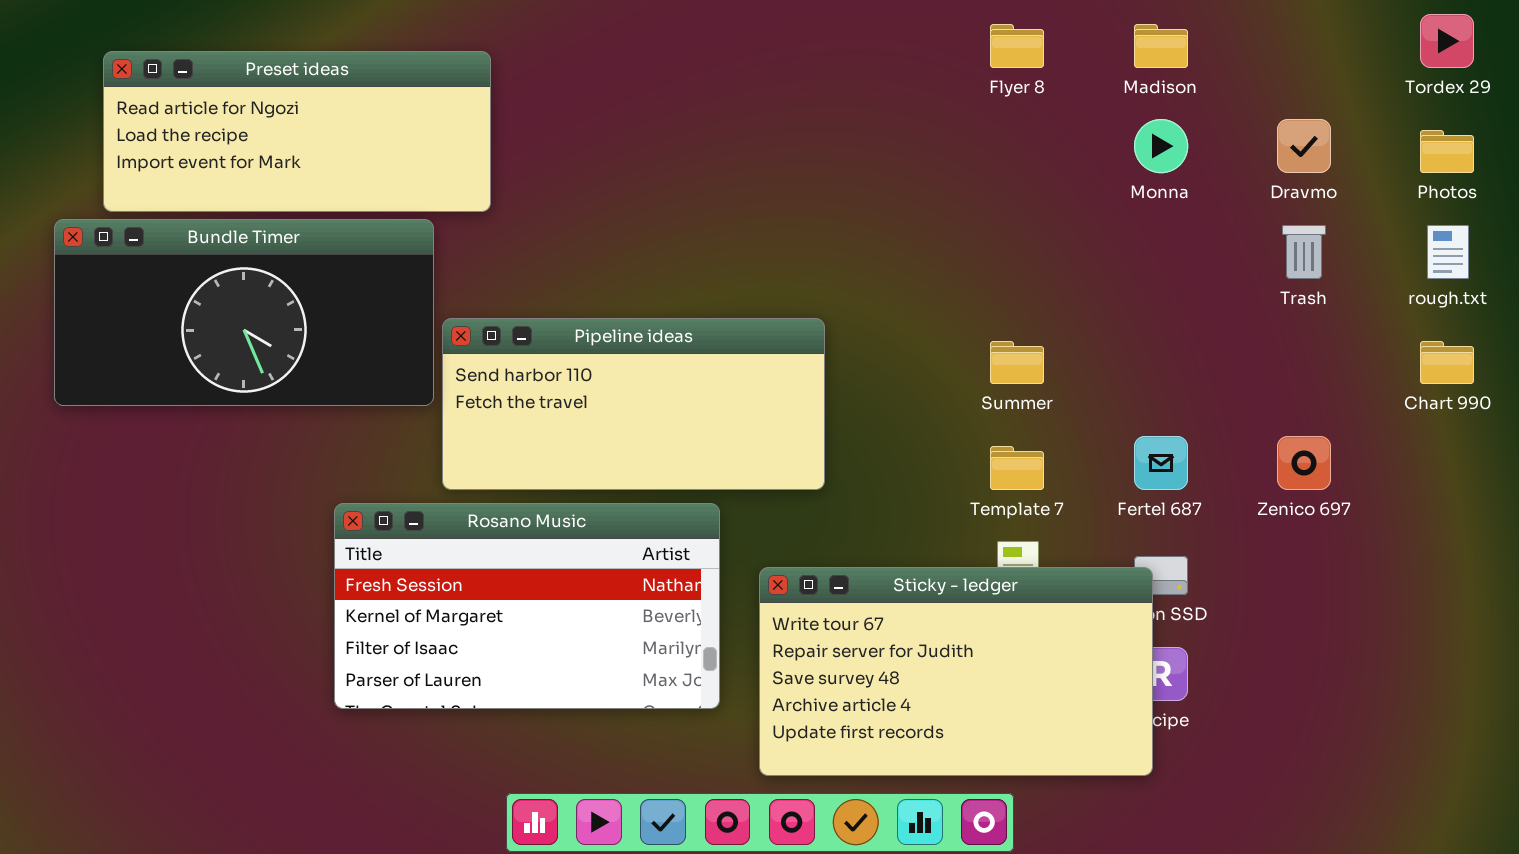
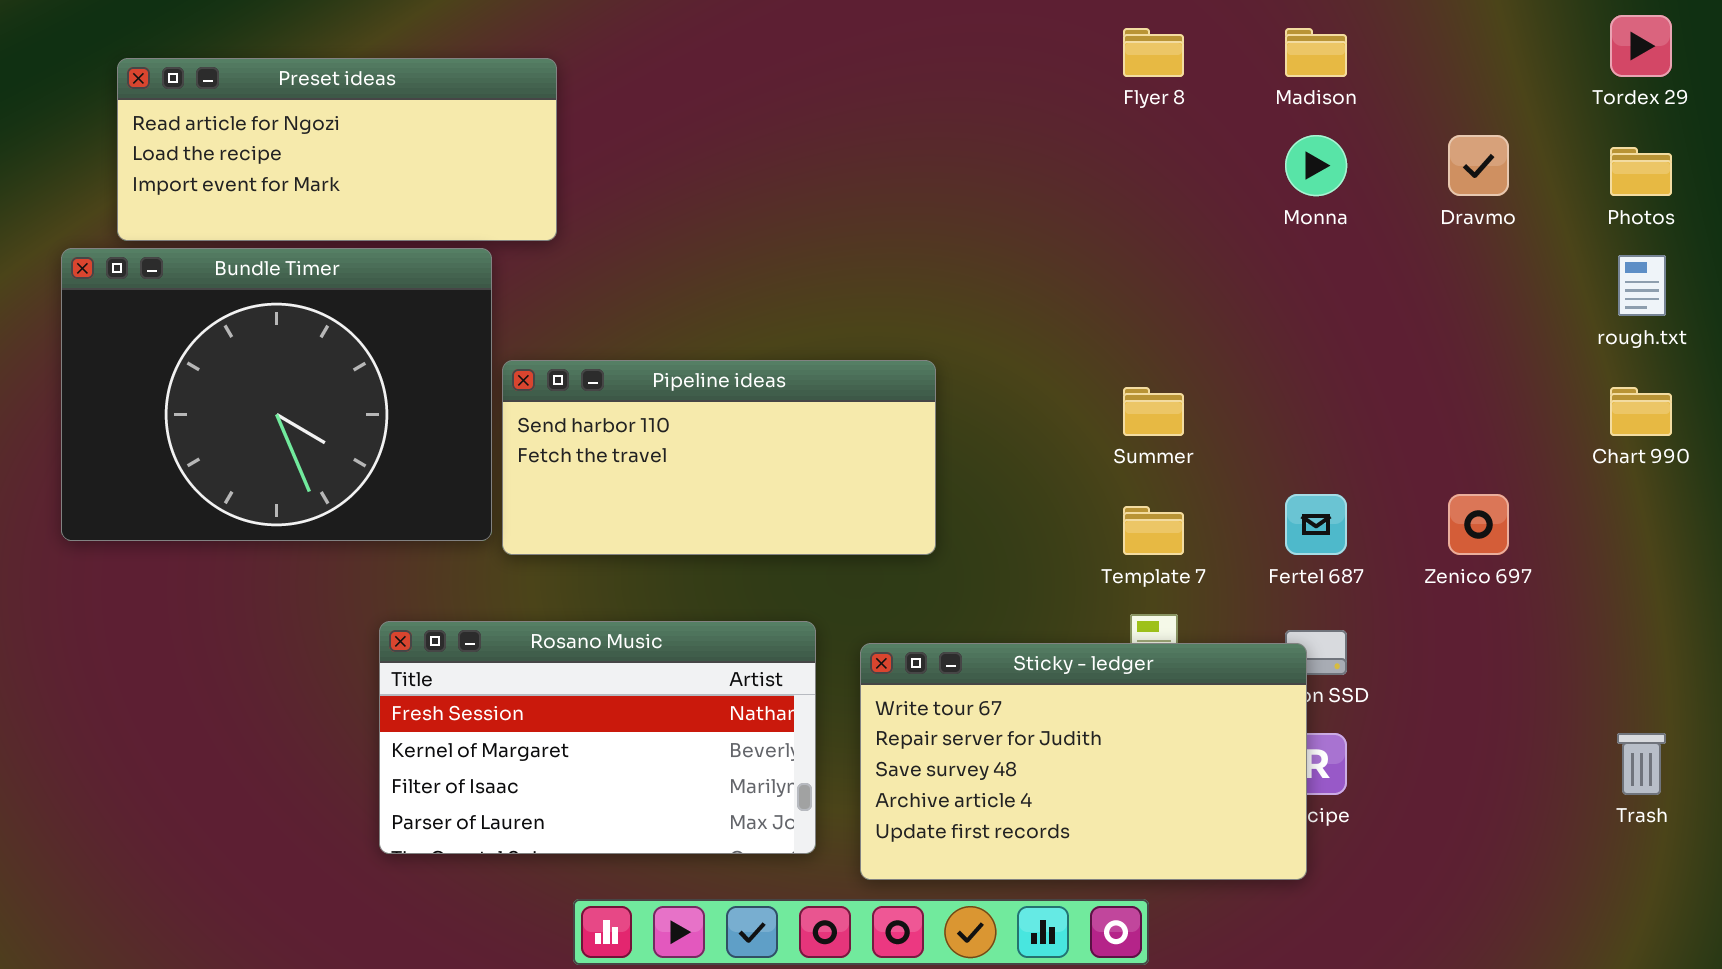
Bundle Timer: [54,219,434,406] -> [61,248,492,541], resized
Trash: [1282,225,1326,279] -> [1617,733,1666,795], moved
Rosano Music: [334,503,720,709] -> [379,621,816,854], moved

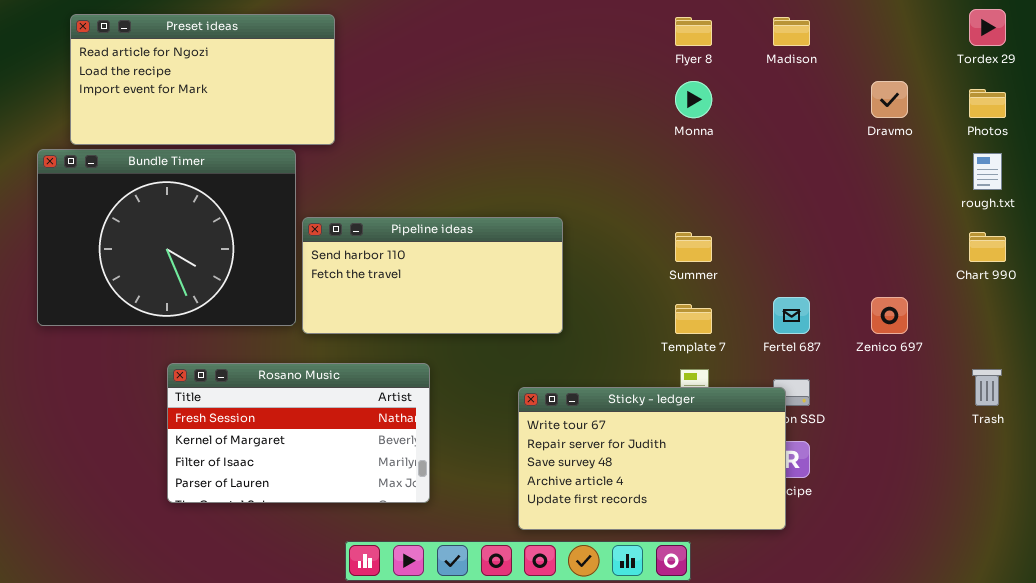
Preset ideas: [117,58,557,241] -> [70,14,335,145], resized
Monna: [1285,135,1347,196] -> [675,81,712,118], moved
Rosano Music: [379,621,816,854] -> [167,363,430,503], moved
Trash: [1617,733,1666,795] -> [972,369,1002,406], moved

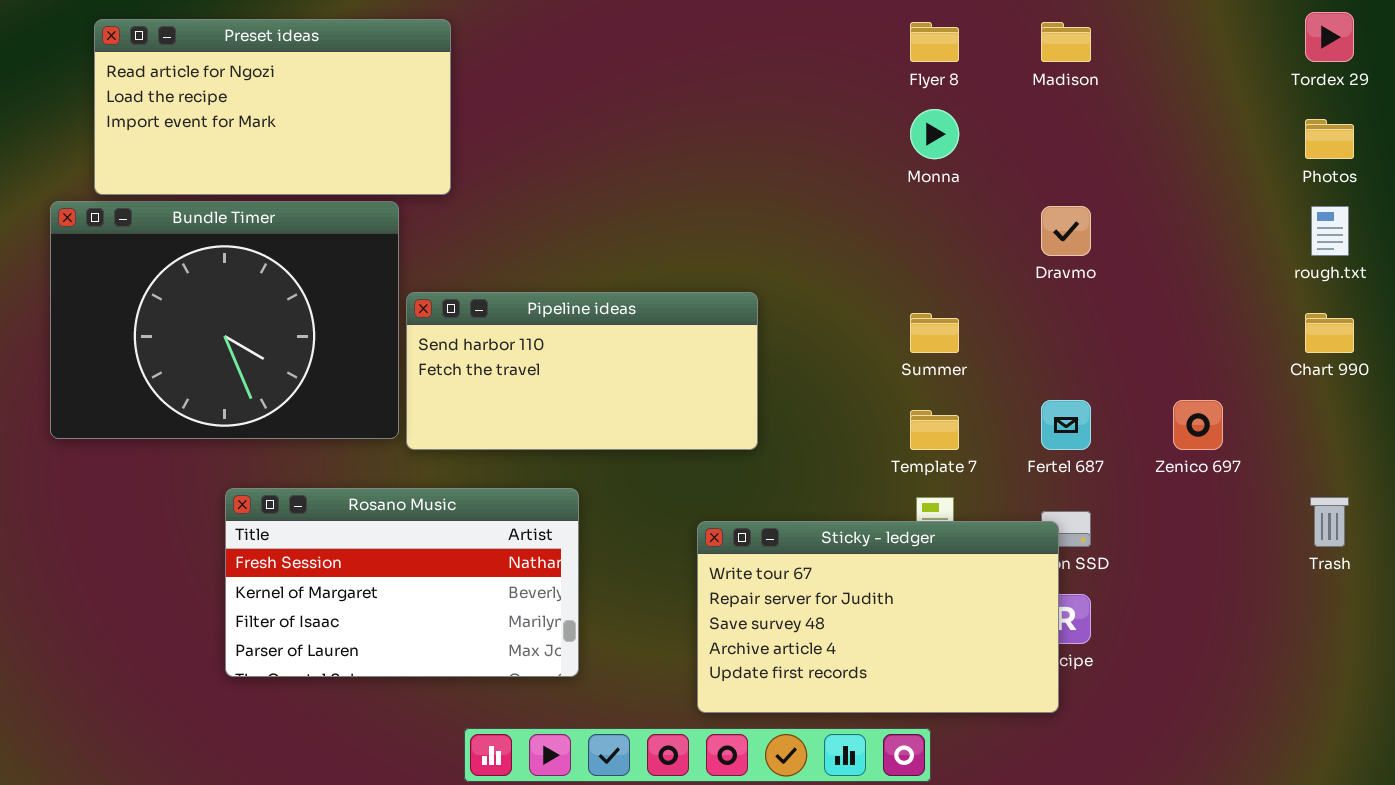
Dravmo: [871,81,908,118] -> [1041,206,1091,256], moved

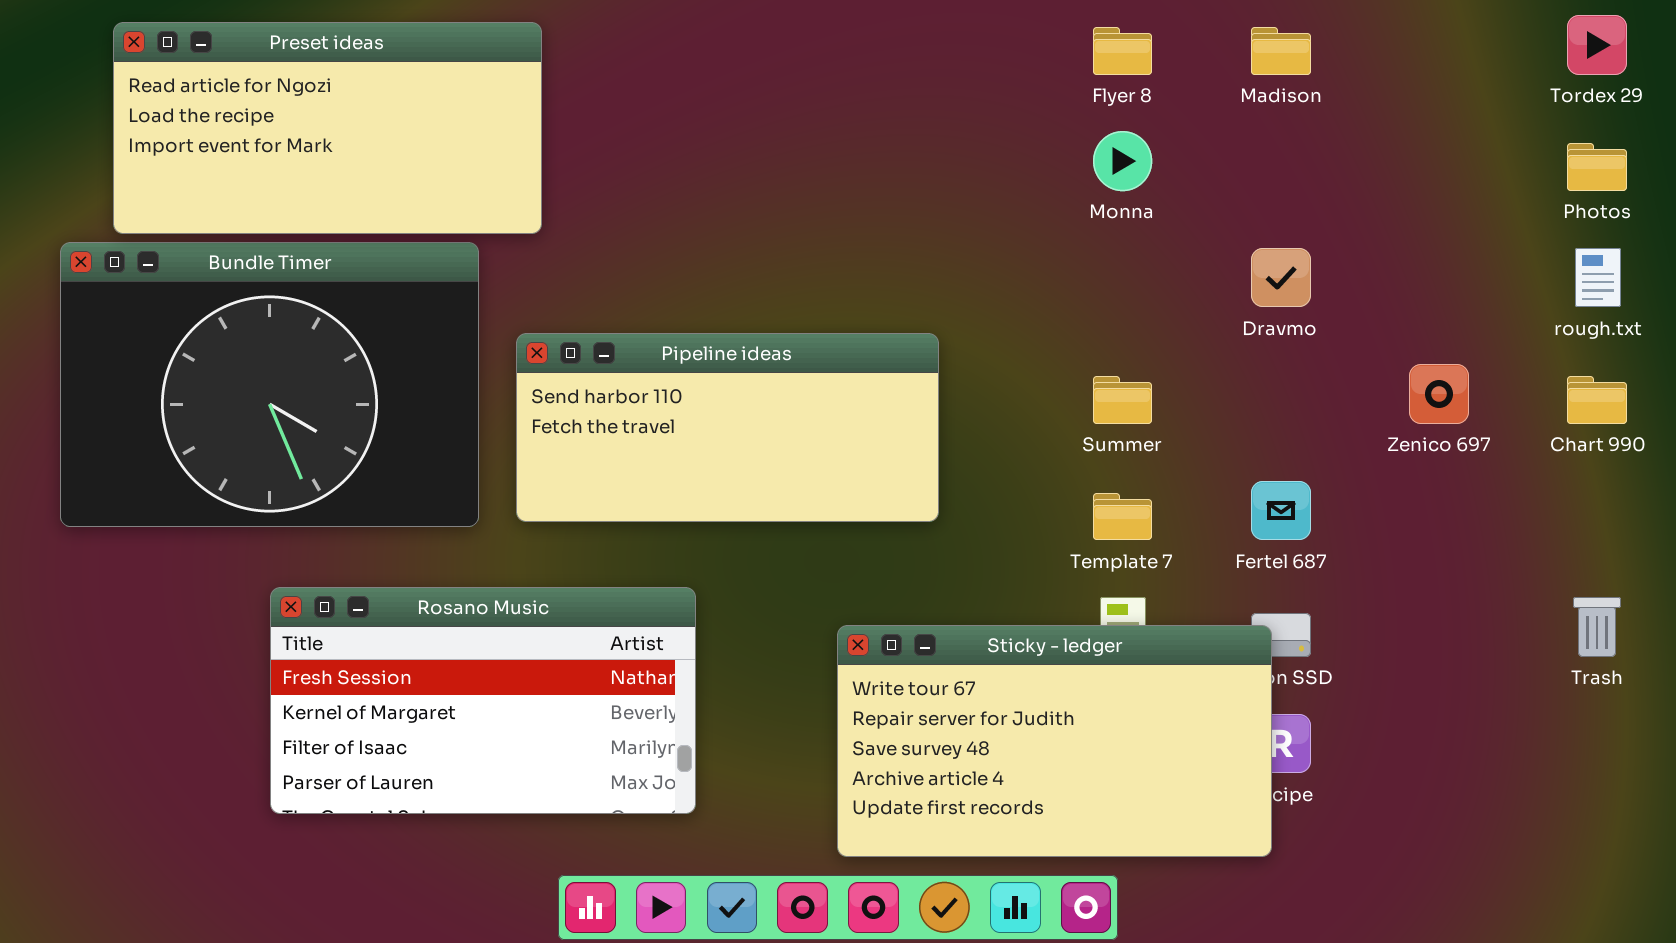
Pipeline ideas: [406,292,758,450] -> [516,333,939,522], moved
Zenico 697: [1173,400,1223,450] -> [1409,364,1469,424], moved

